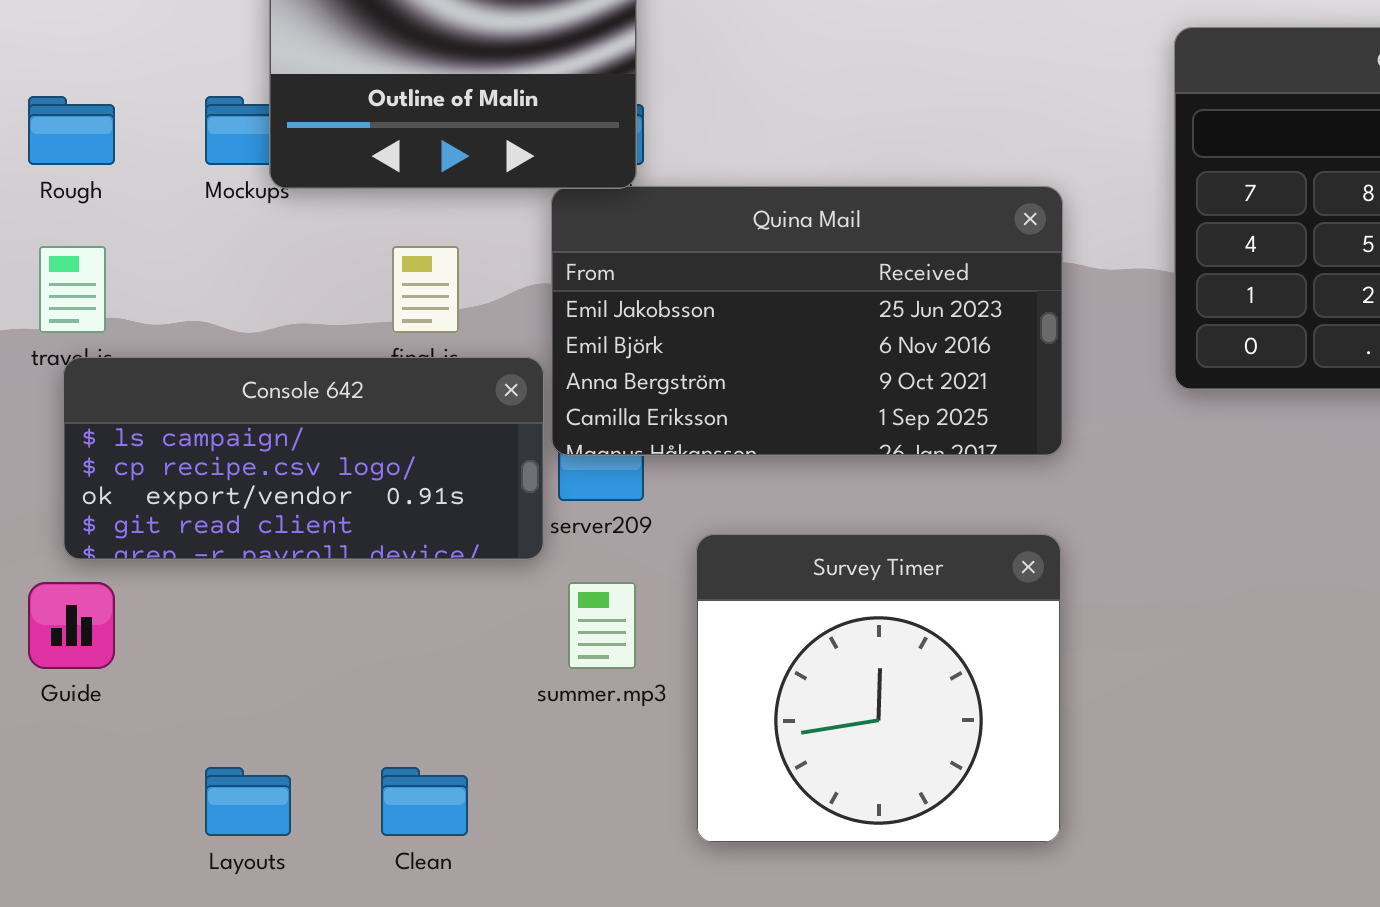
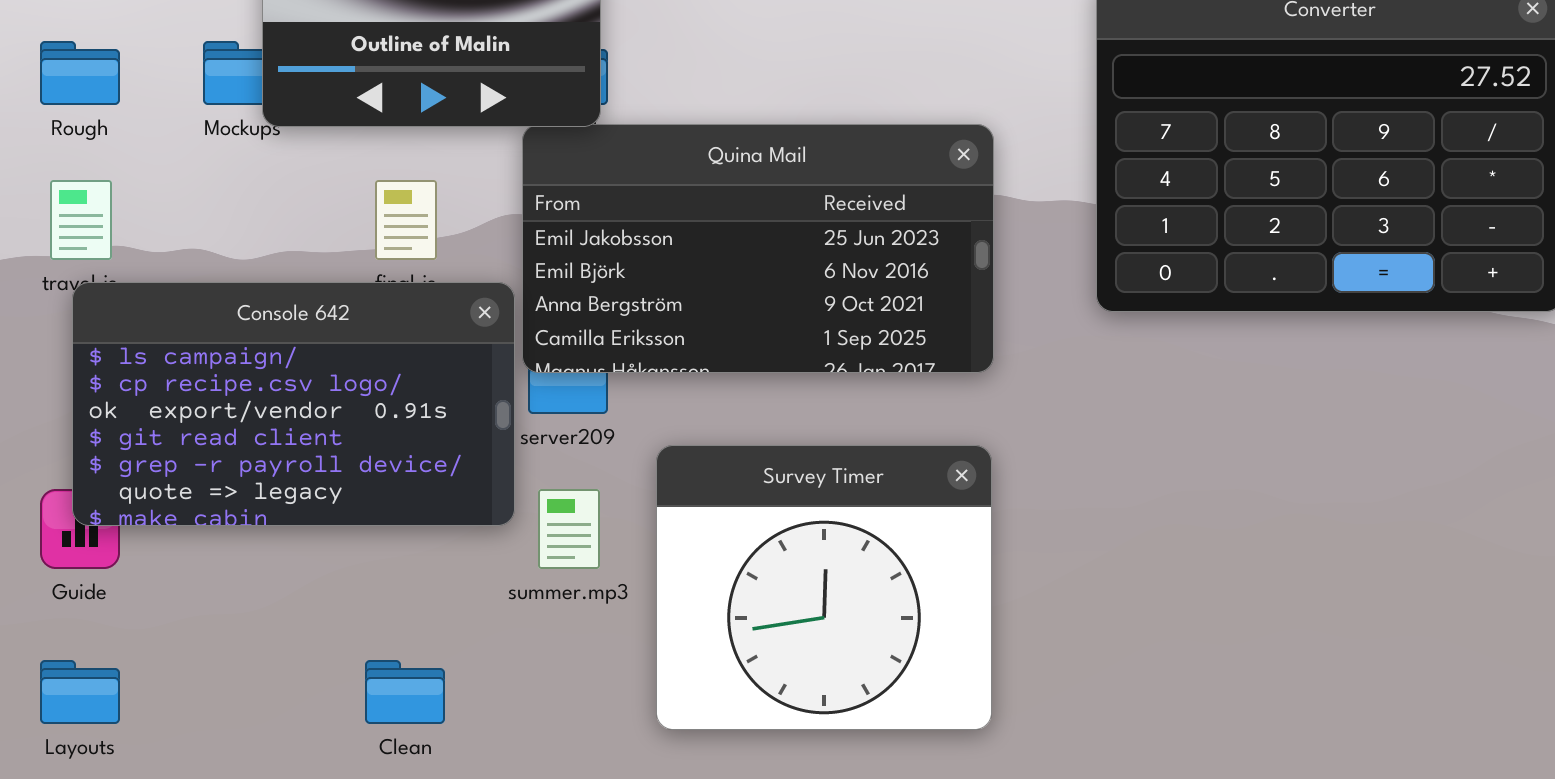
Console 642: [63,357,544,560] -> [72,282,515,526], resized
Layouts: [205,767,291,836] -> [40,660,120,724], moved

